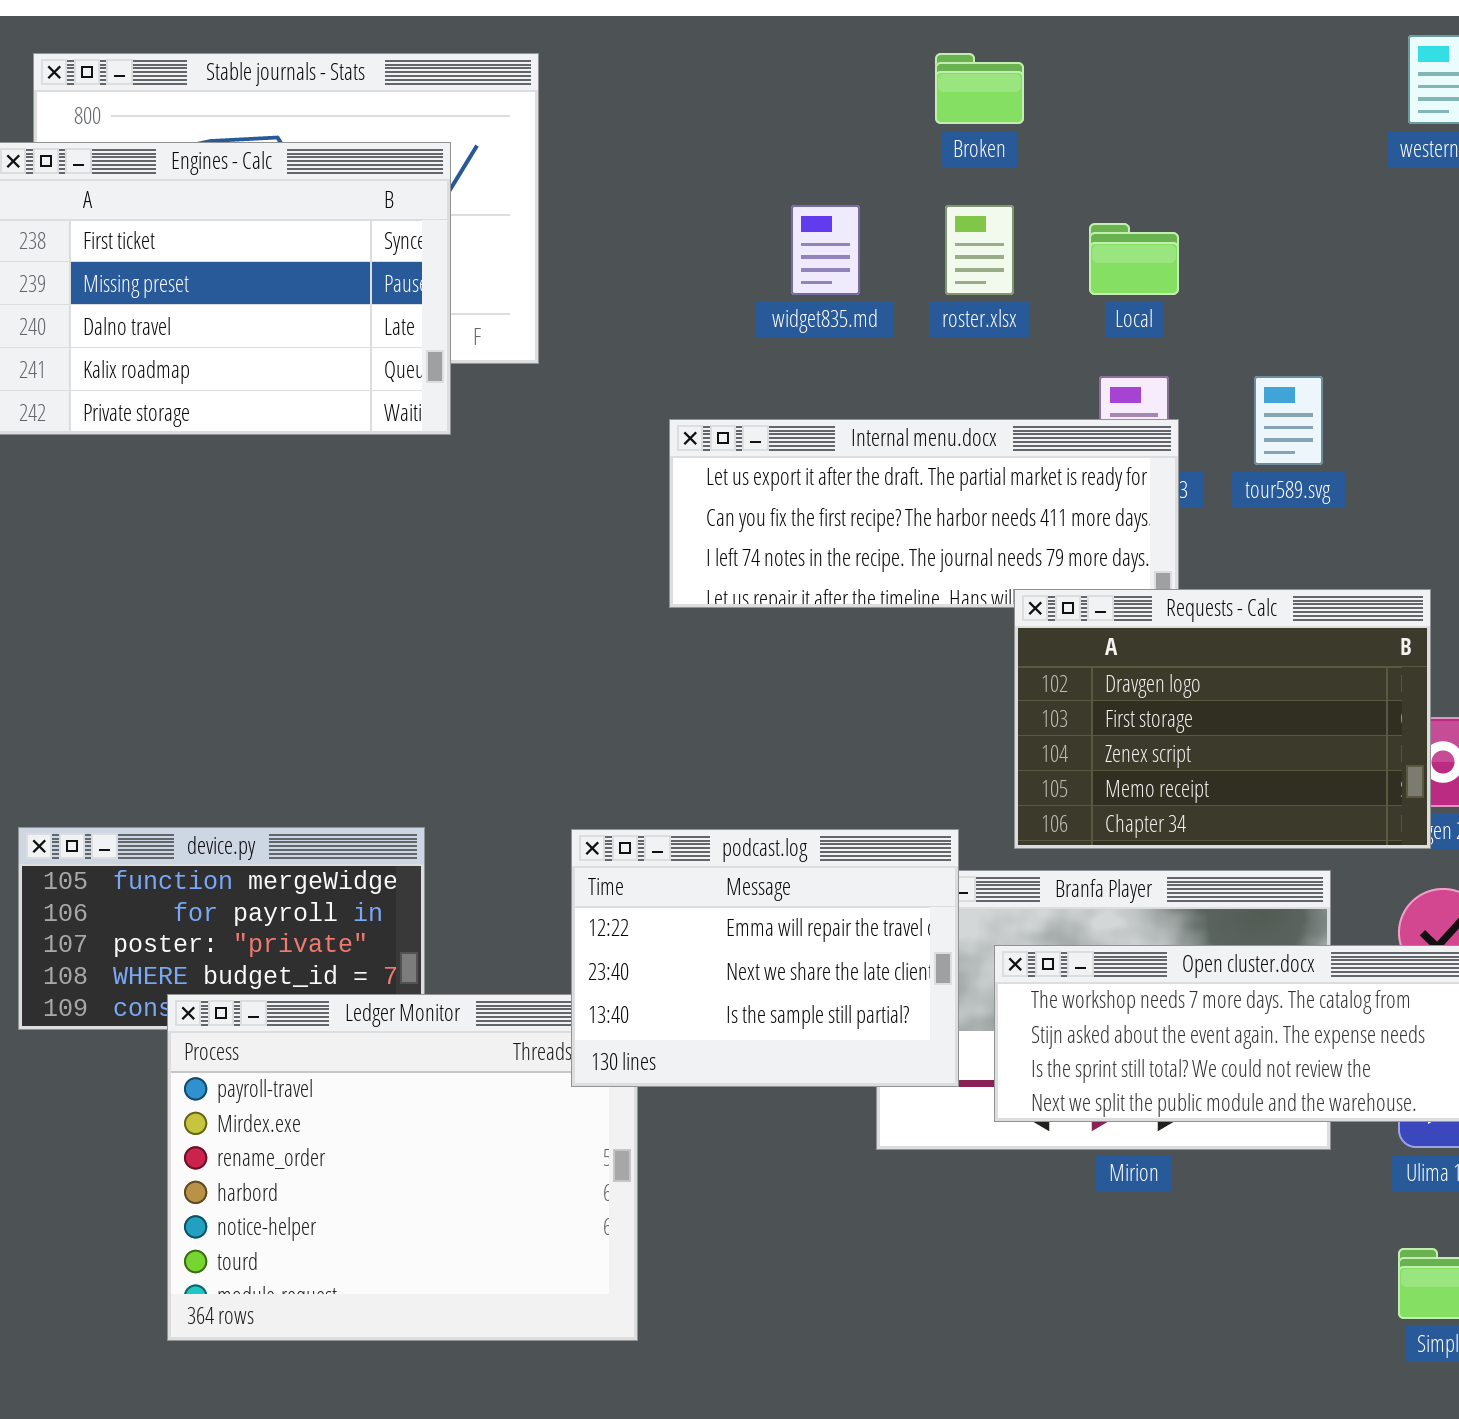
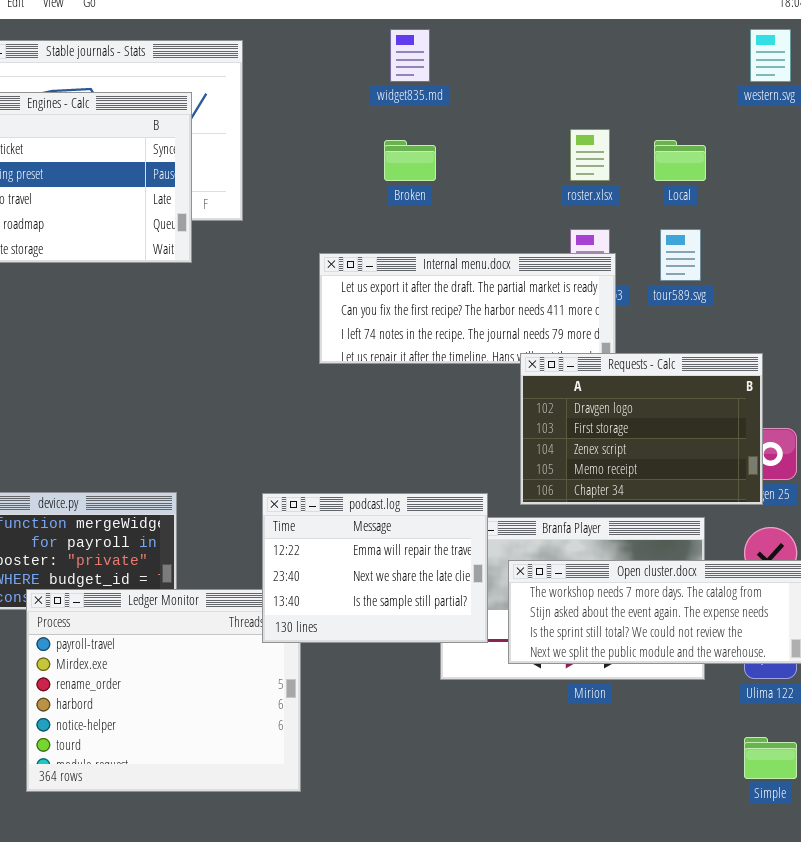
Broken: [935,53,1024,124] -> [384,140,436,181], moved
widget835.md: [791,205,860,295] -> [390,29,430,82], moved
roster.xlsx: [945,205,1014,295] -> [570,129,610,181], moved
Local: [1089,223,1179,295] -> [654,140,706,181], moved

